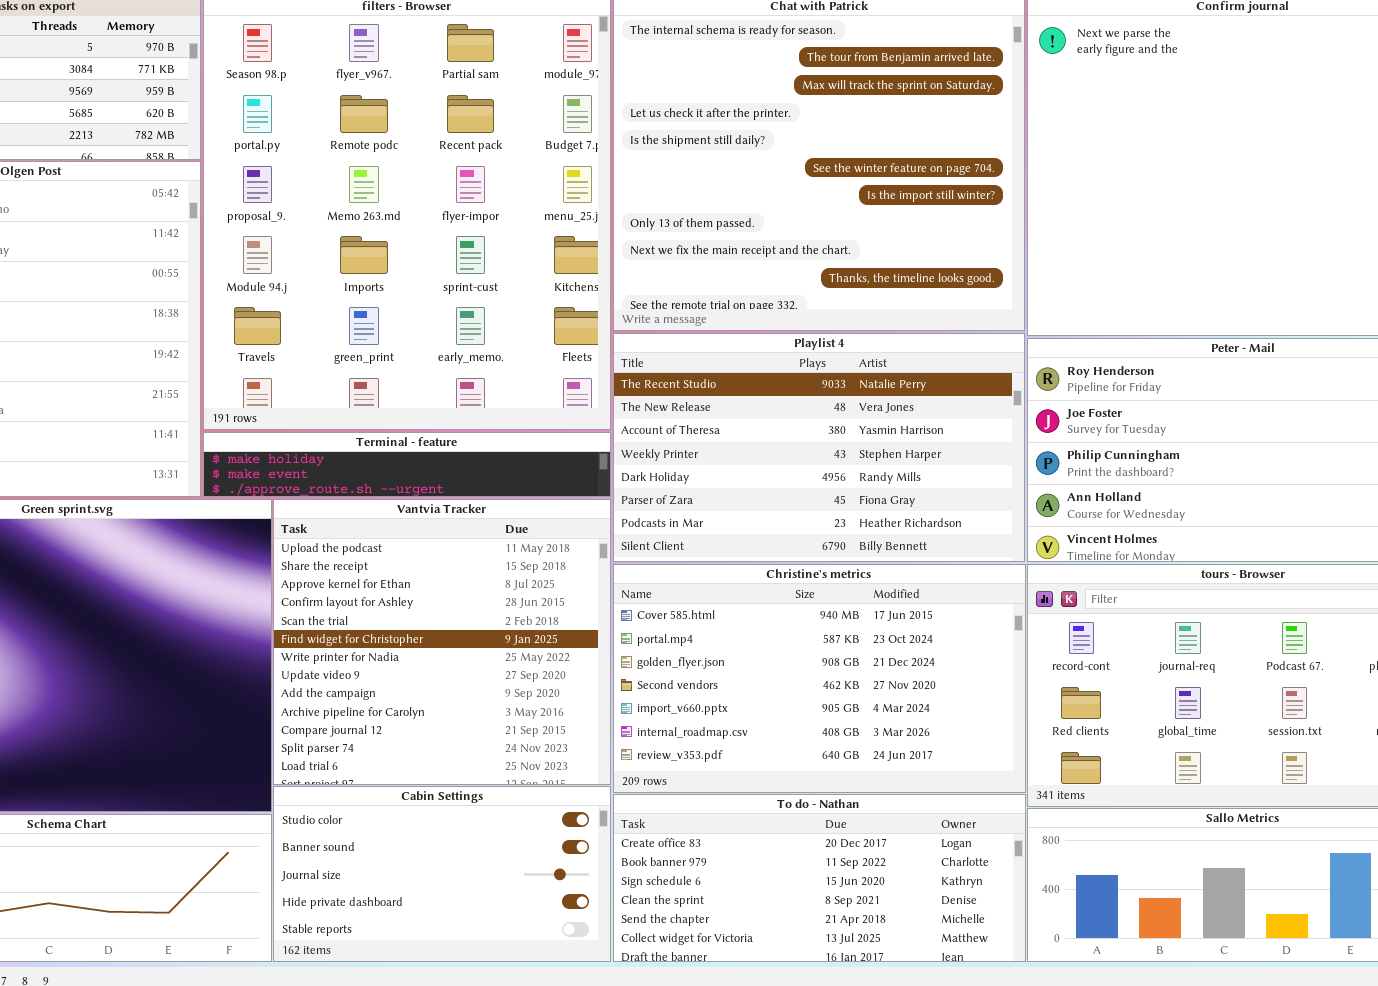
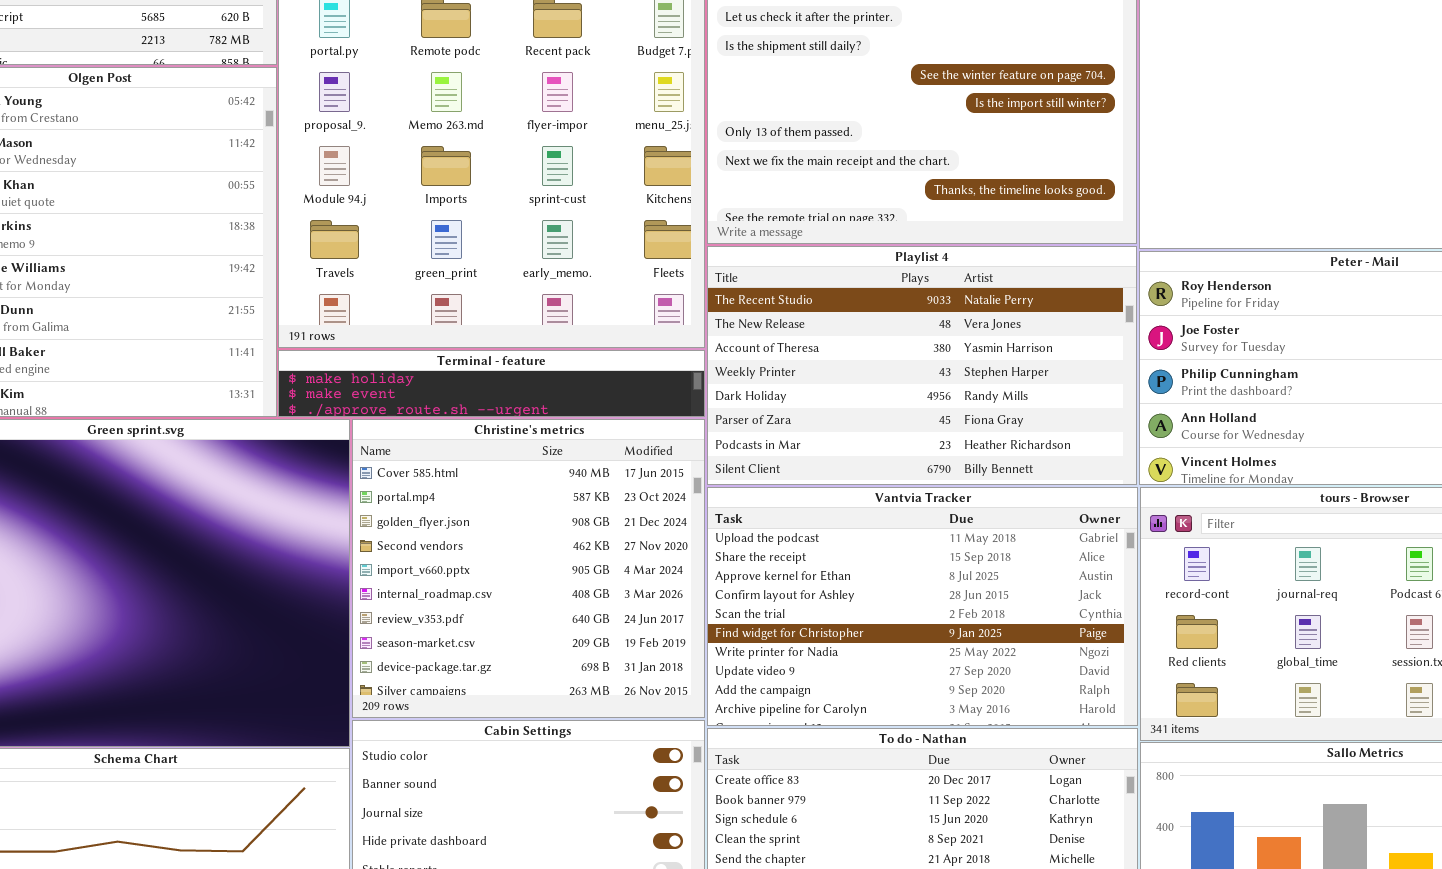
Vantvia Tracker: [273,499,611,785] -> [707,487,1138,726], moved, resized
Christine's metrics: [613,564,1026,793] -> [352,419,705,718], moved, resized

